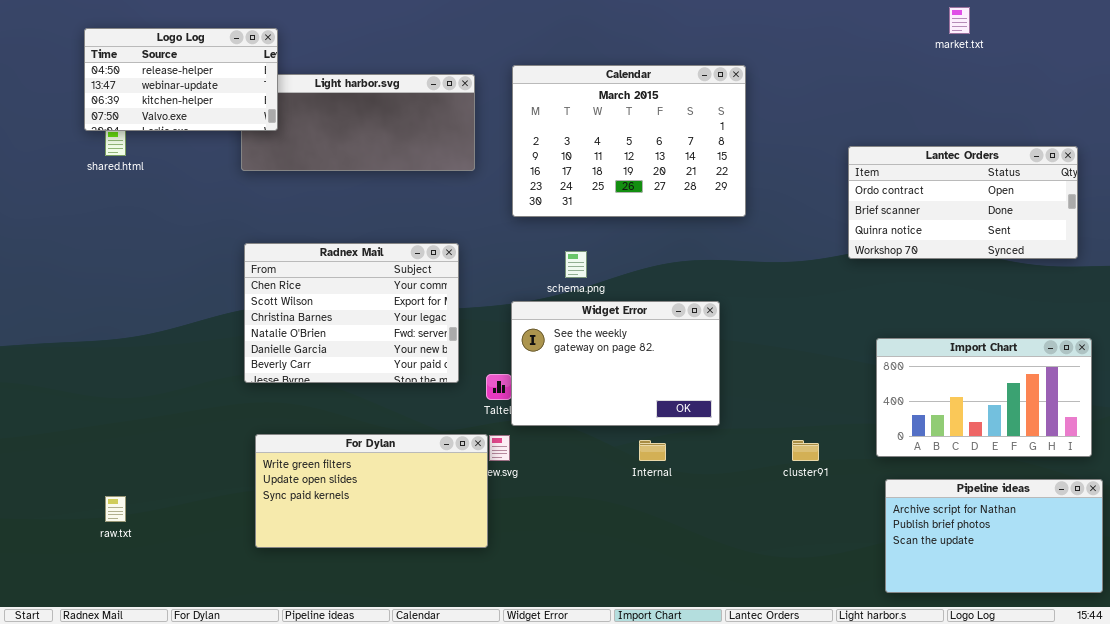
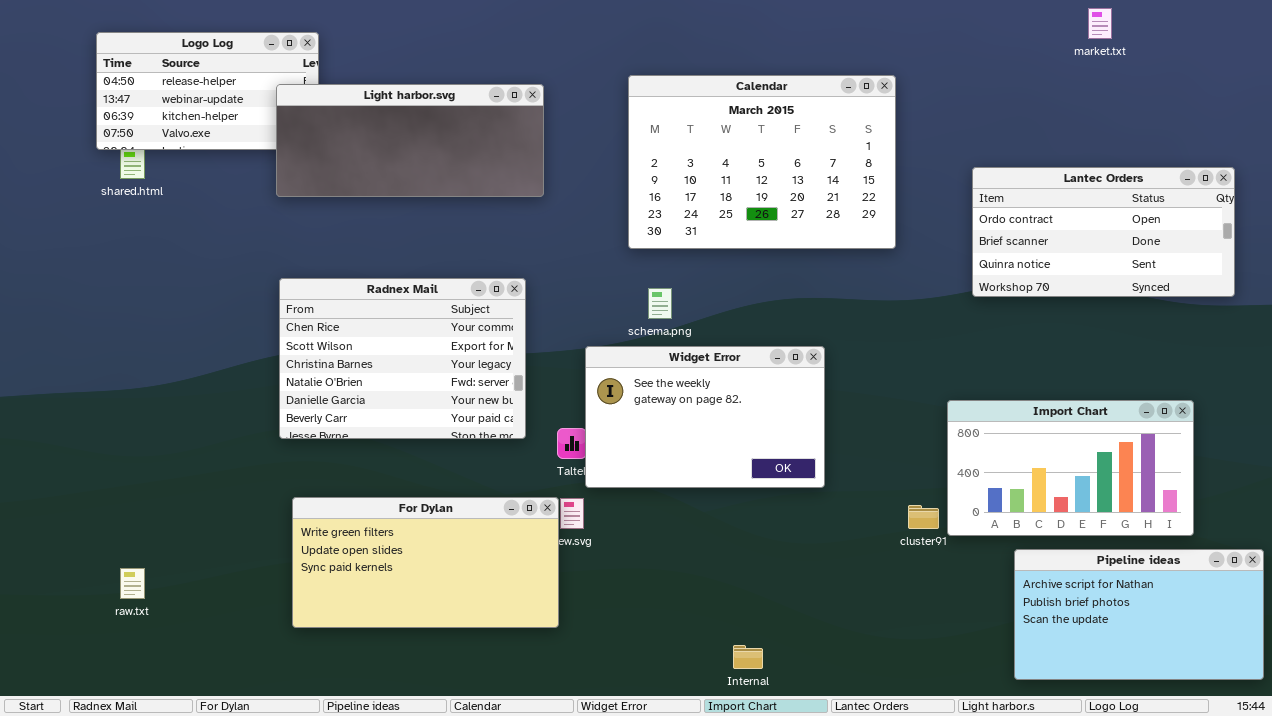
Calendar: [512,65,746,217] -> [628,75,896,249], moved
Light harbor.svg: [241,74,475,171] -> [276,84,544,197], raised
Import Chart: [876,338,1092,457] -> [947,400,1194,536], moved
Internal: [639,440,666,461] -> [733,645,763,669], moved

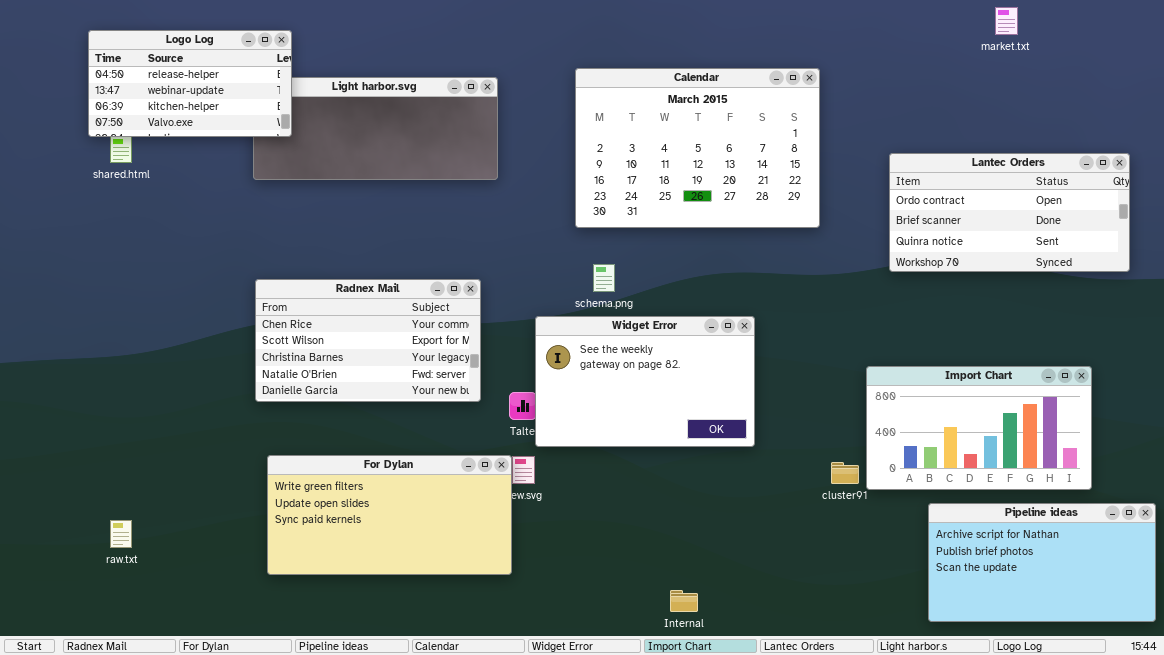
Logo Log: [96,32,319,150] -> [88,30,292,137], raised
Radnex Mail: [279,278,526,439] -> [255,279,481,402], resized

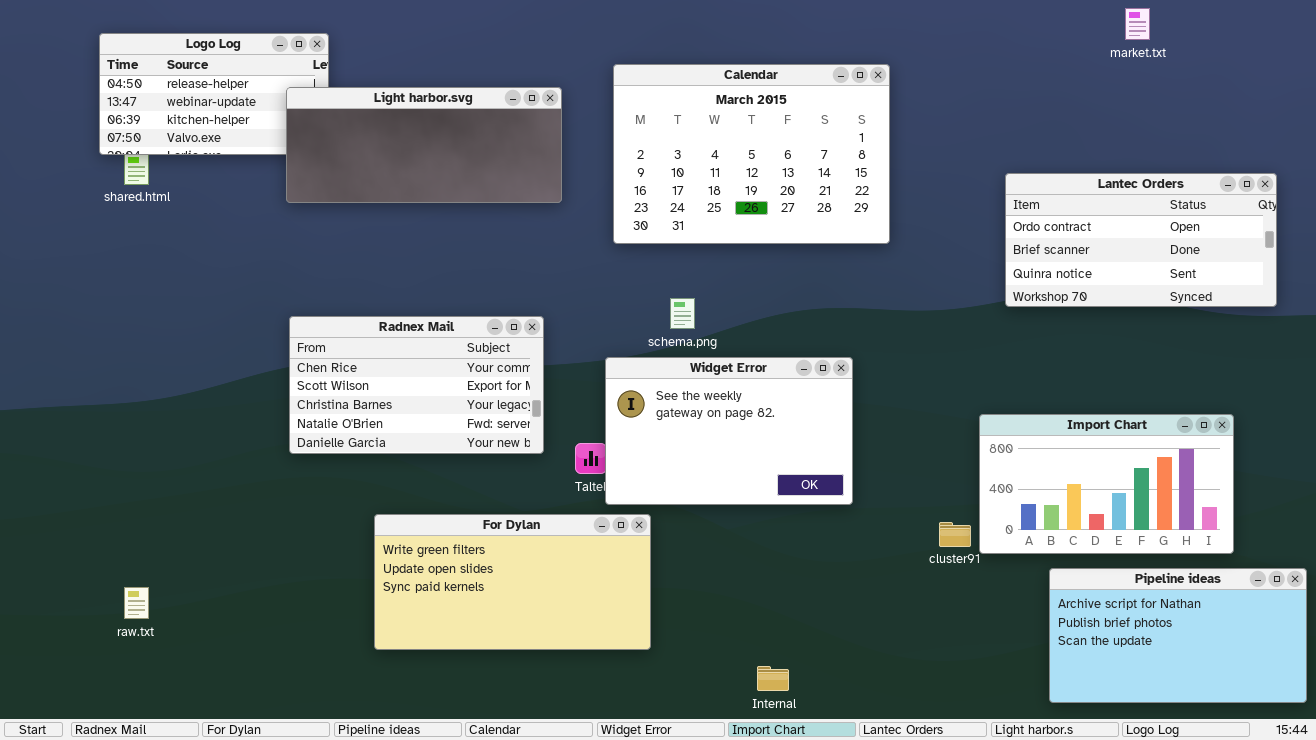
Calendar: [575,68,820,228] -> [613,64,890,244], moved
Light harbor.svg: [253,77,498,180] -> [286,87,562,203], raised
For Dylan: [267,455,512,575] -> [374,514,651,650], moved

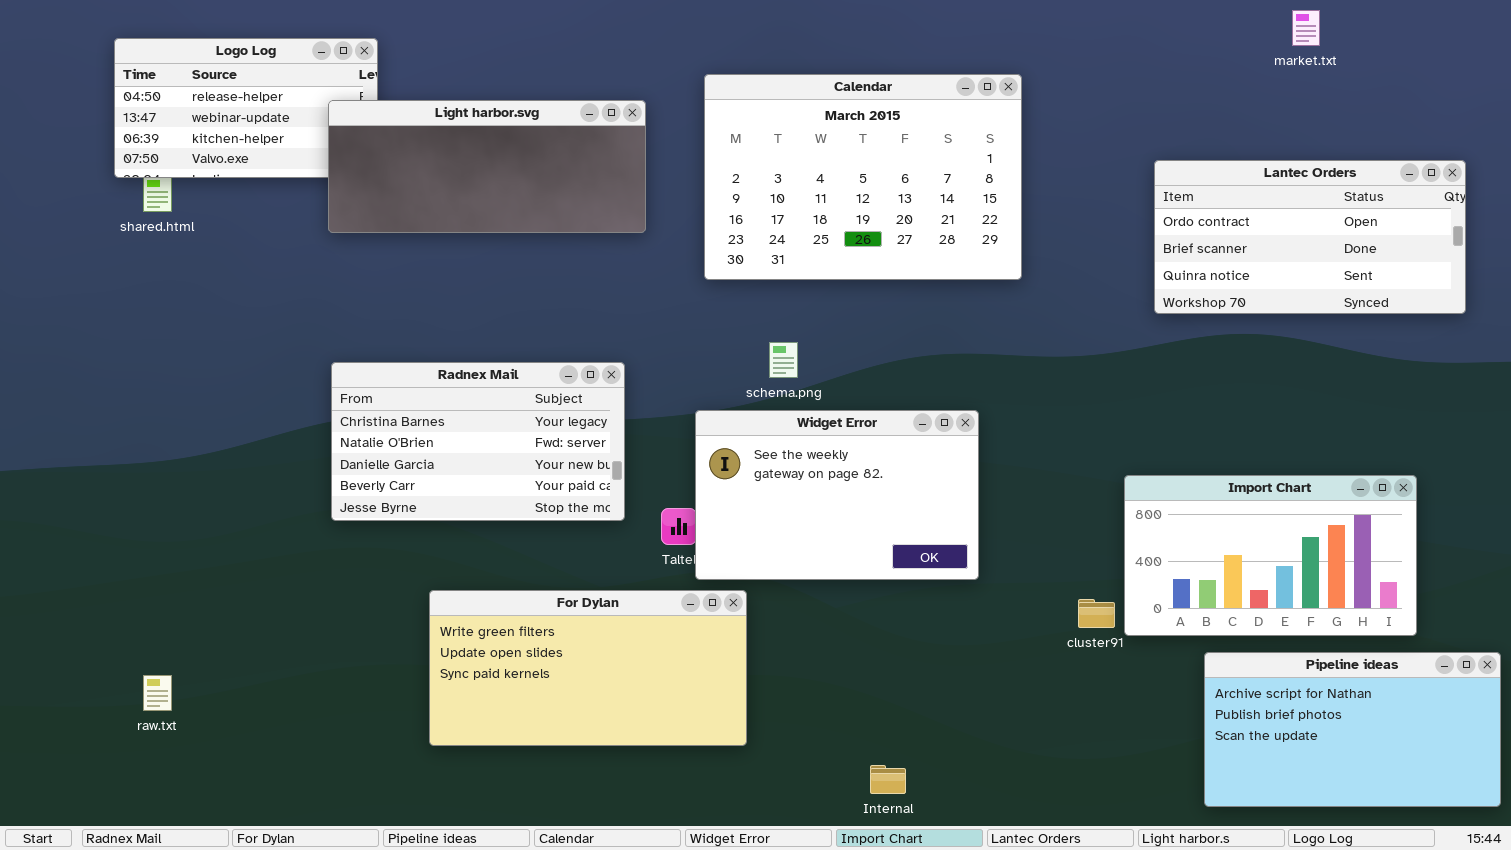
Lantec Orders: [1005,173,1277,307] -> [1154,160,1466,314], moved
Radnex Mail: [289,316,544,454] -> [331,362,625,521], scrolled down 2 rows

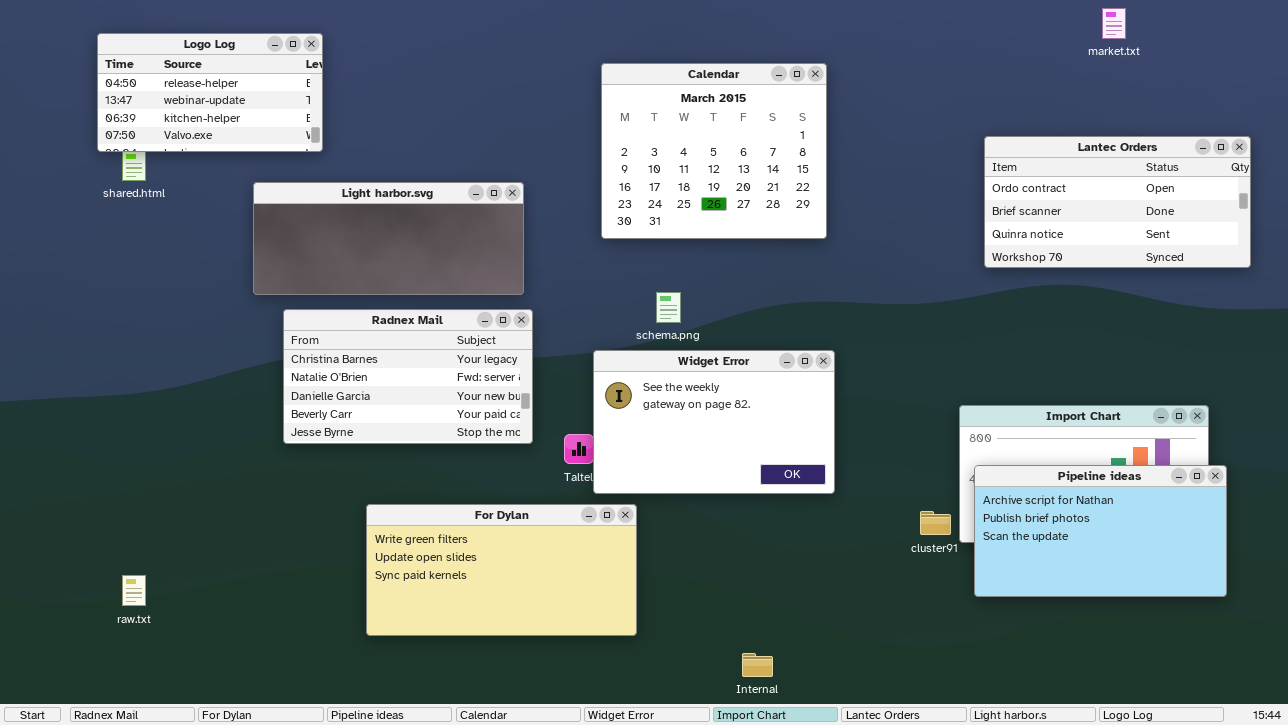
Calendar: [704,74,1022,280] -> [601,63,827,239], resized
Light harbor.svg: [328,100,646,233] -> [253,182,524,295], moved
Pipeline ideas: [1204,652,1501,807] -> [974,465,1227,597], moved

